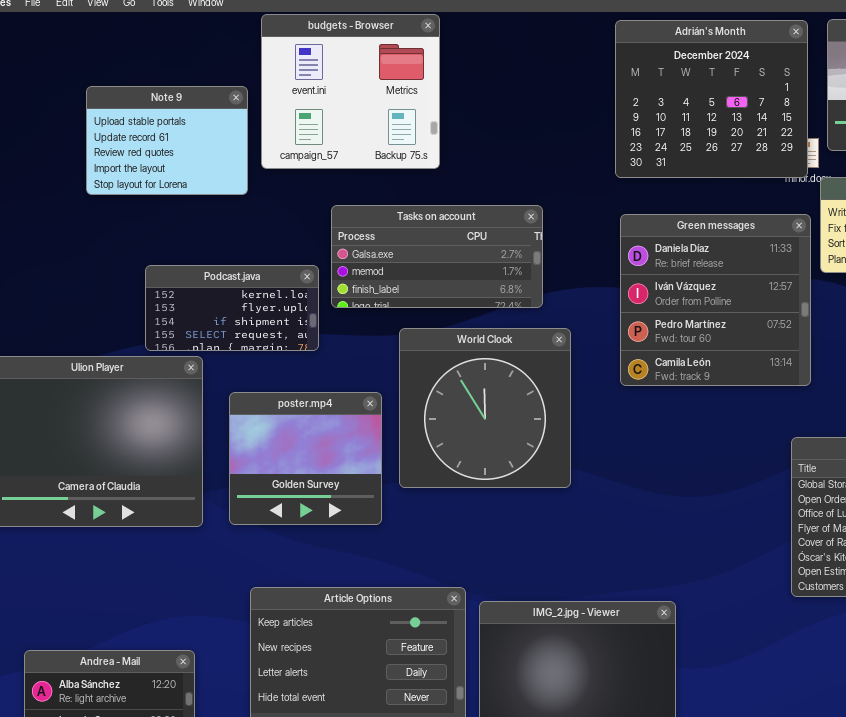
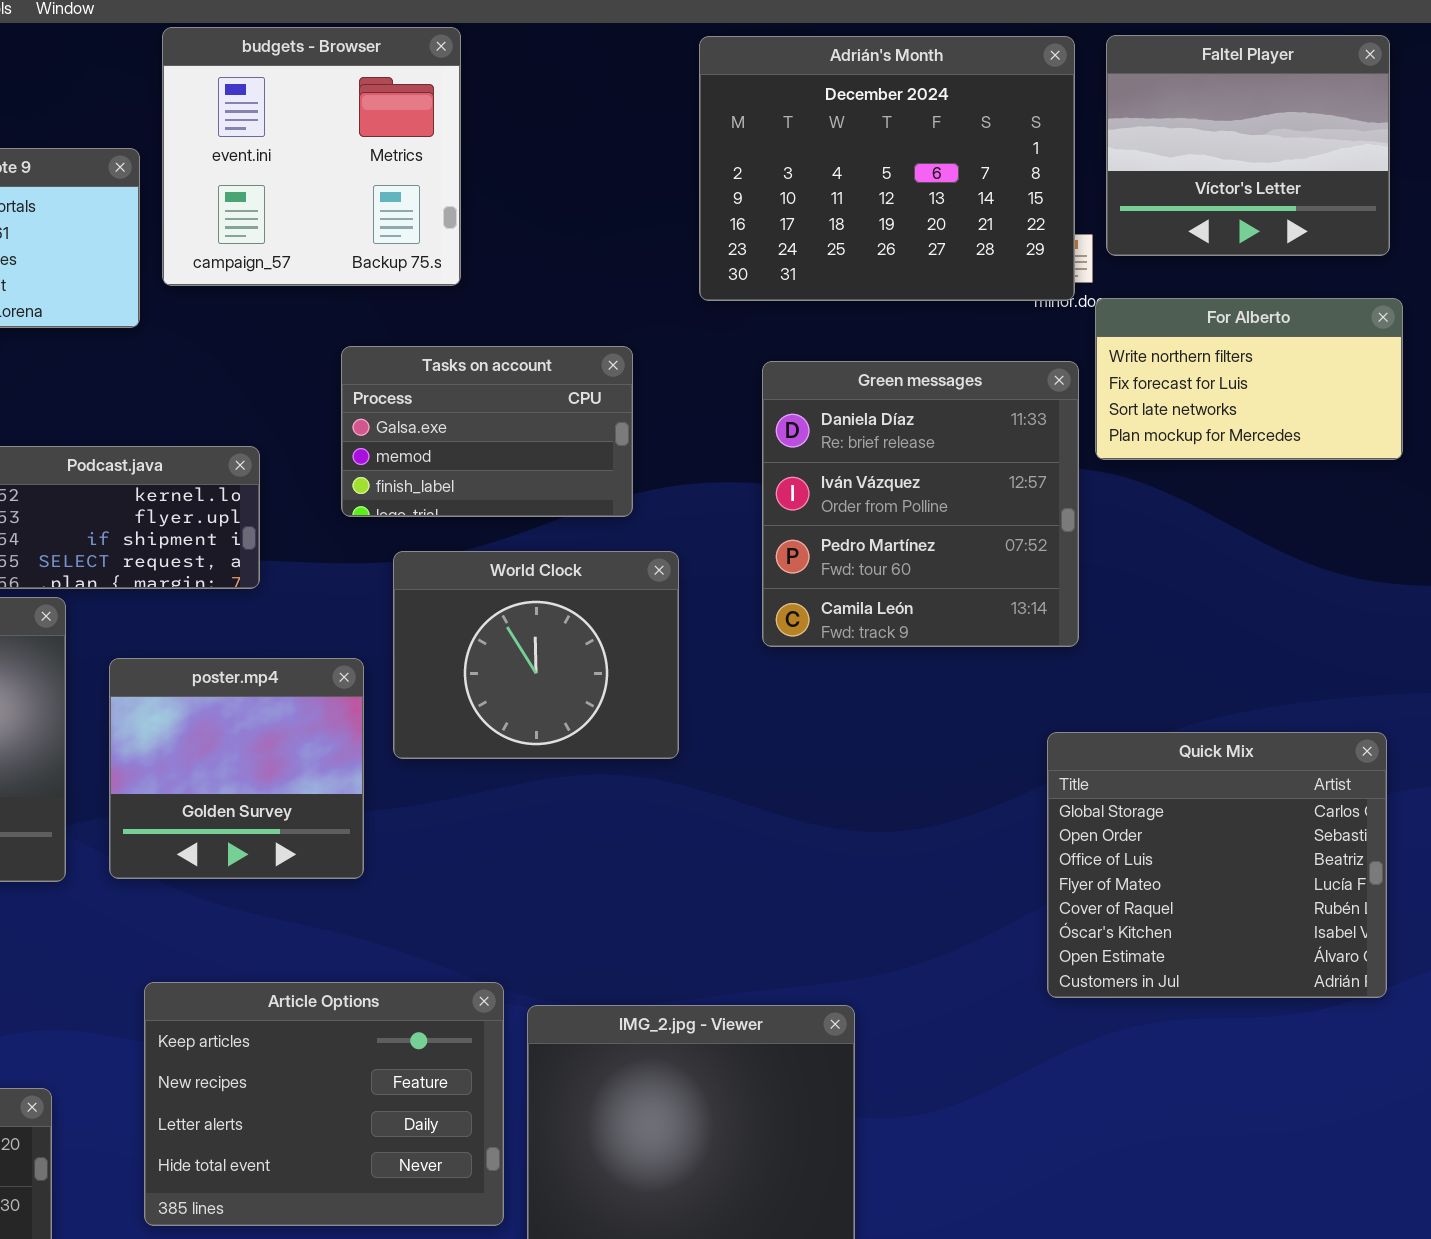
Adrián's Month: [615,20,808,178] -> [699,36,1075,301], resized
Tasks on account: [331,205,543,308] -> [341,346,633,517], resized
World Clock: [399,328,571,488] -> [393,551,679,759], resized

